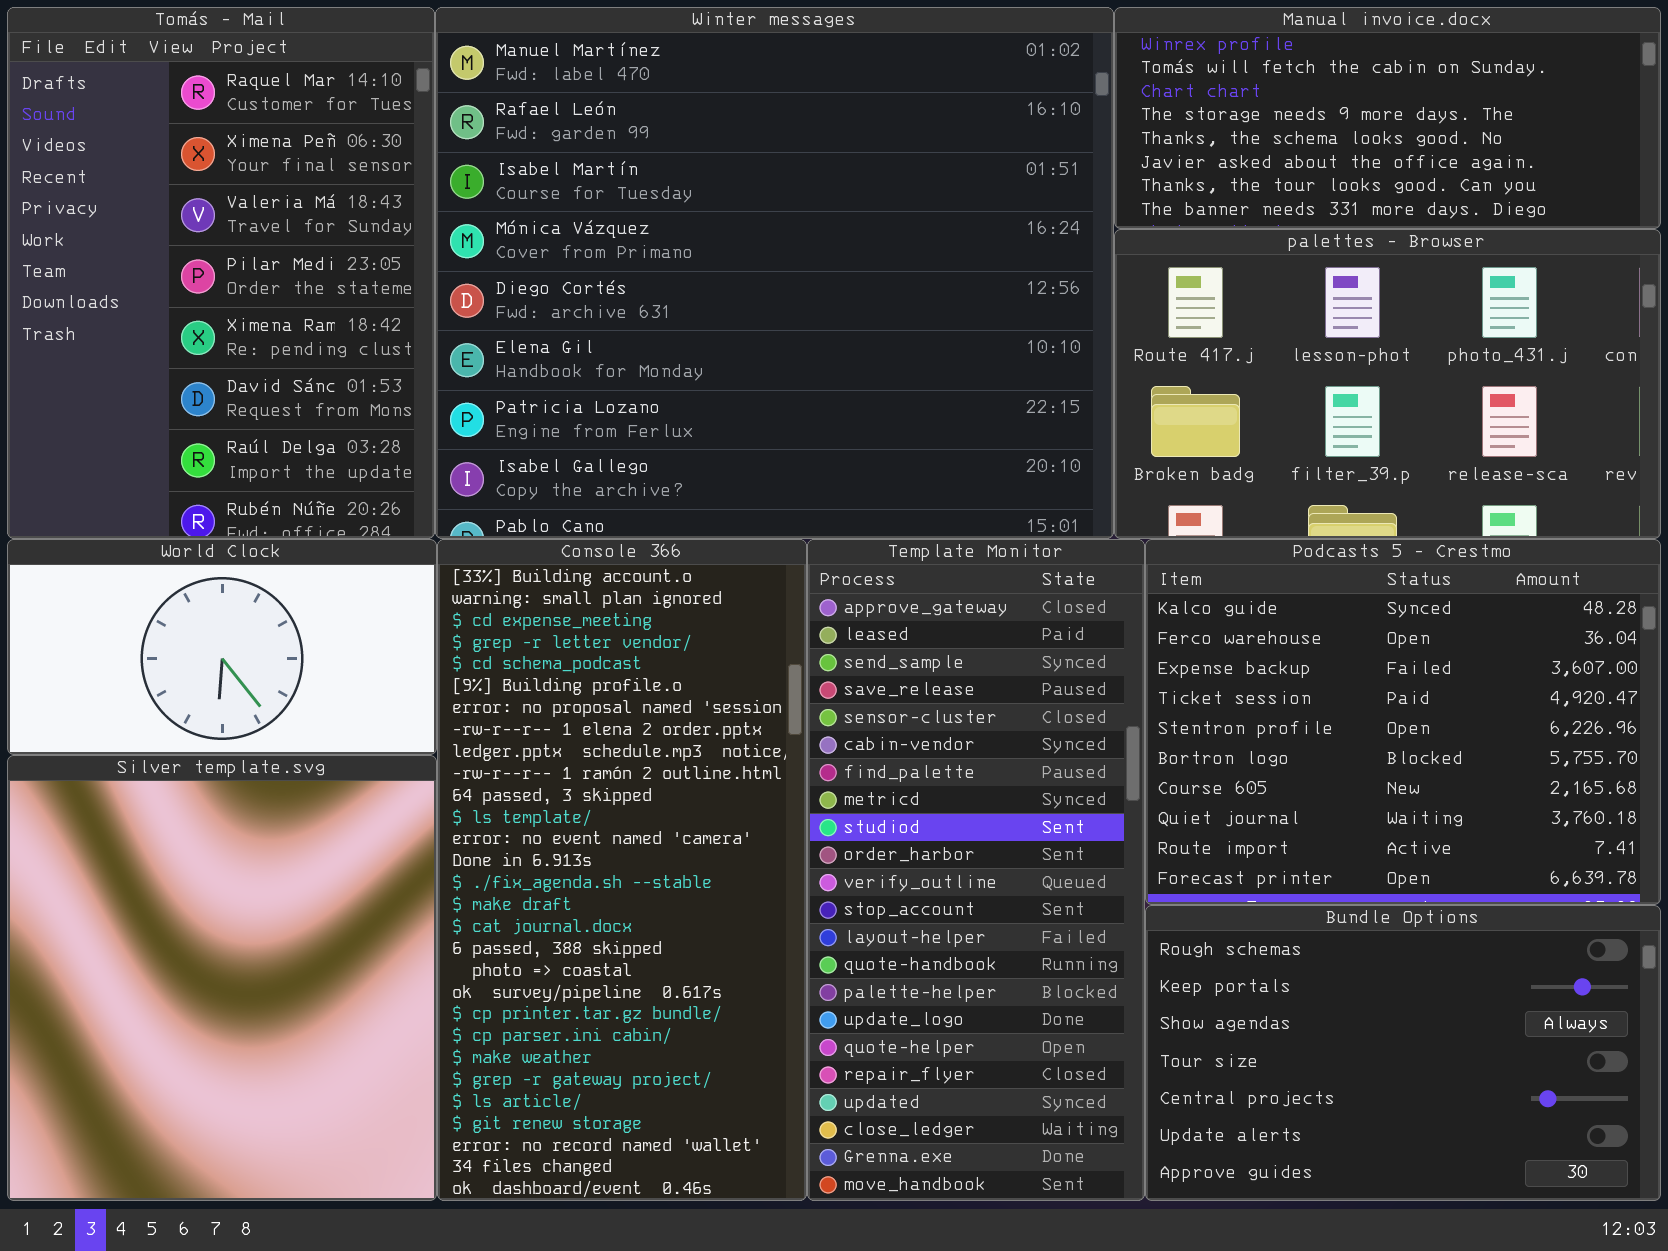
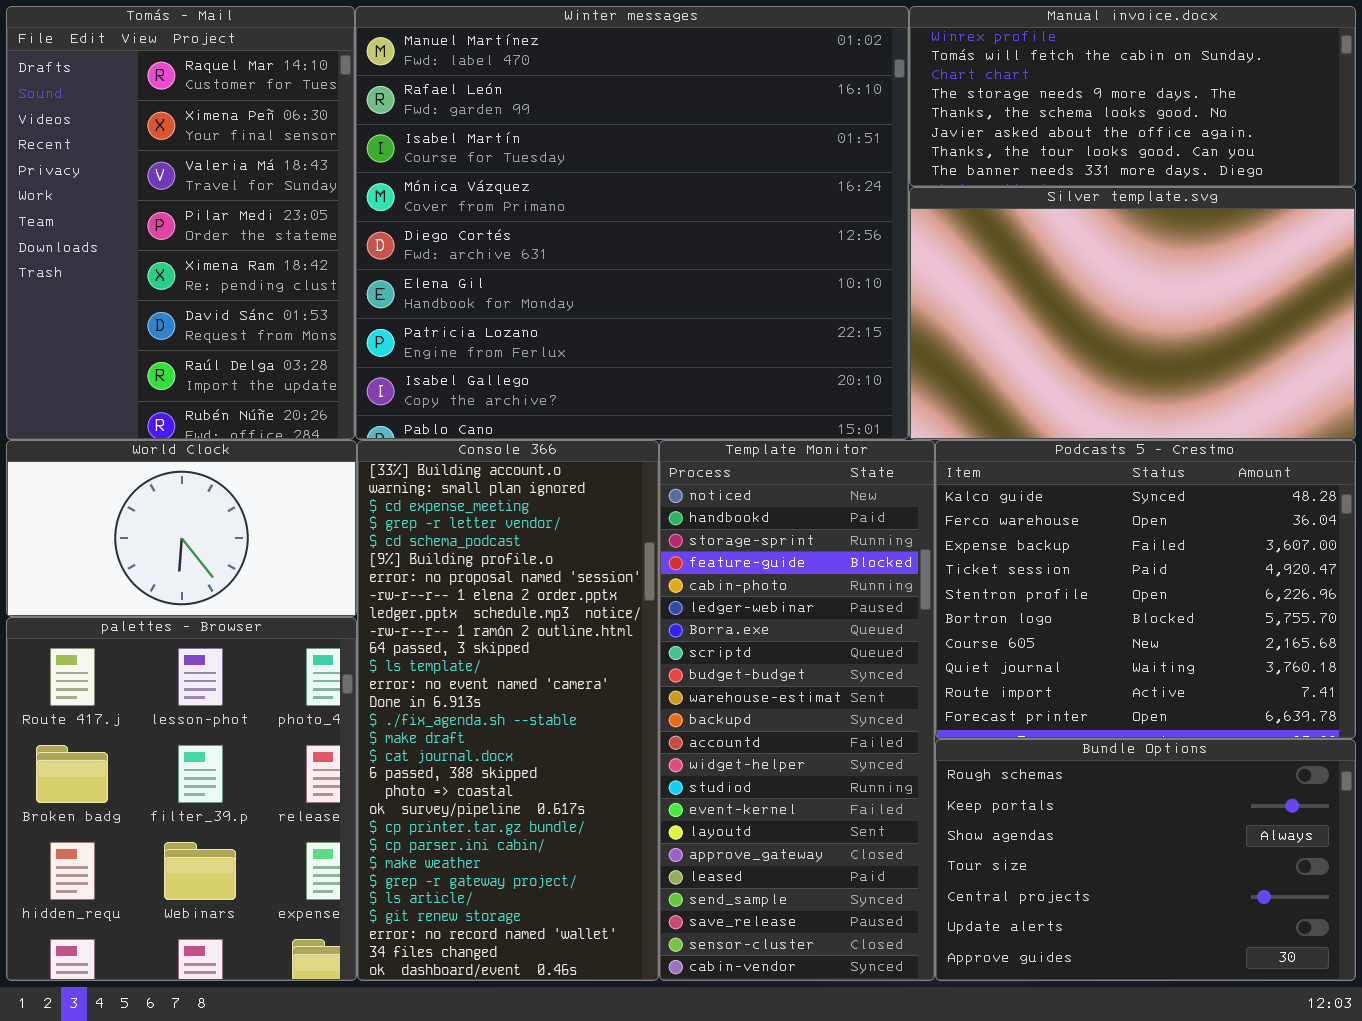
palettes - Browser: [1114,229,1661,539] -> [6,617,357,981], moved, resized
Template Monitor: [807,539,1145,1201] -> [659,440,935,981], scrolled up 16 rows
Silver template.svg: [7,755,437,1201] -> [909,187,1356,440], moved, resized

